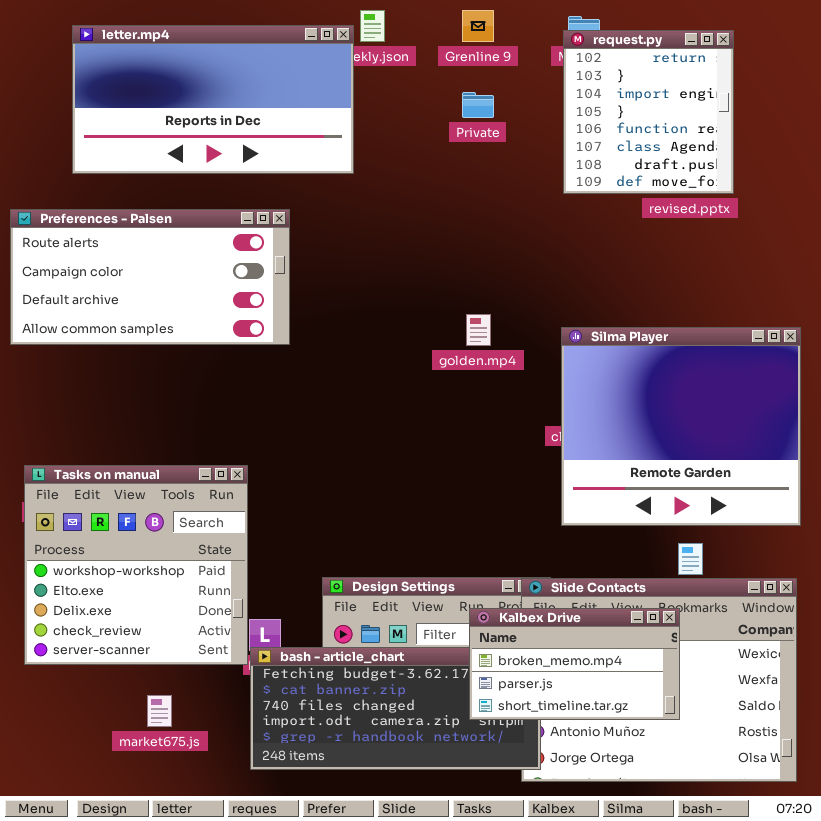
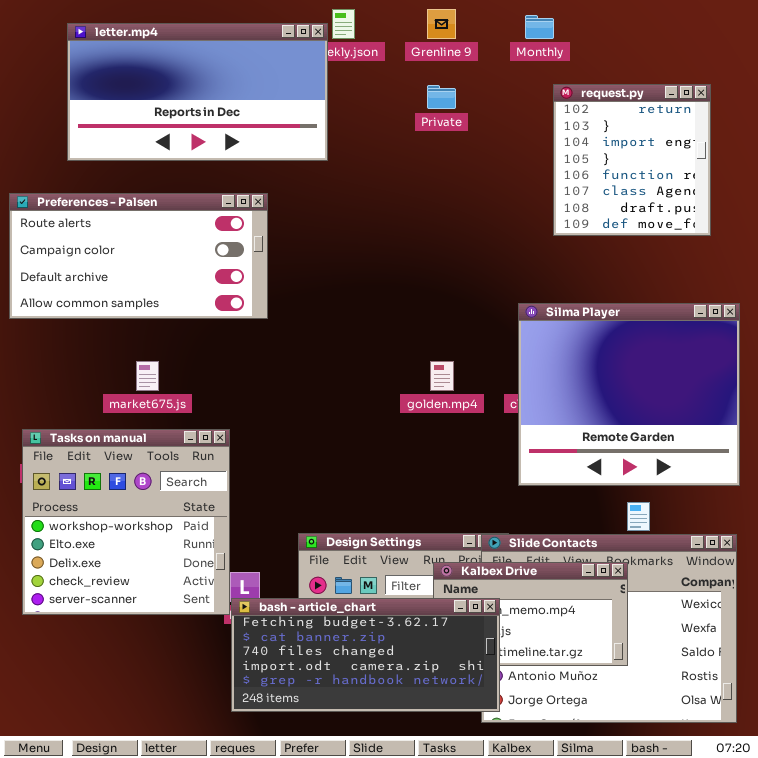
request.py: [563,30,734,194] -> [553,84,711,236], moved
golden.mp4: [466,314,491,346] -> [430,361,454,391], moved
bash - article_chart: [250,647,541,770] -> [231,598,500,712], raised
market675.js: [147,695,172,727] -> [136,361,159,391], moved

